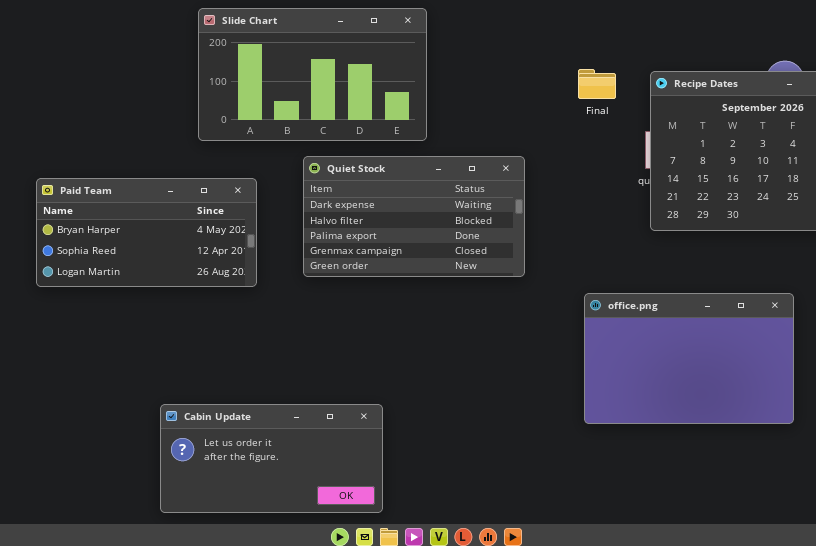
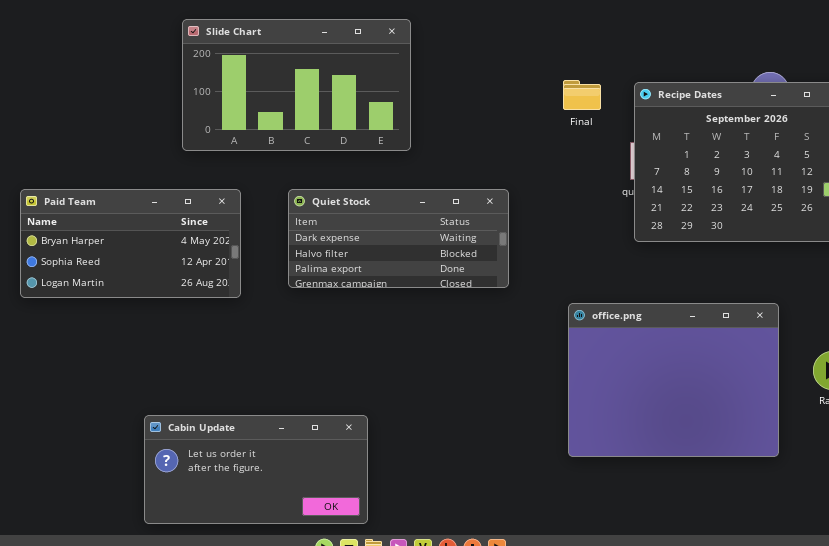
Quiet Stock: [303,156,525,277] -> [288,189,509,288], resized
office.png: [584,293,794,424] -> [568,303,779,457], resized

